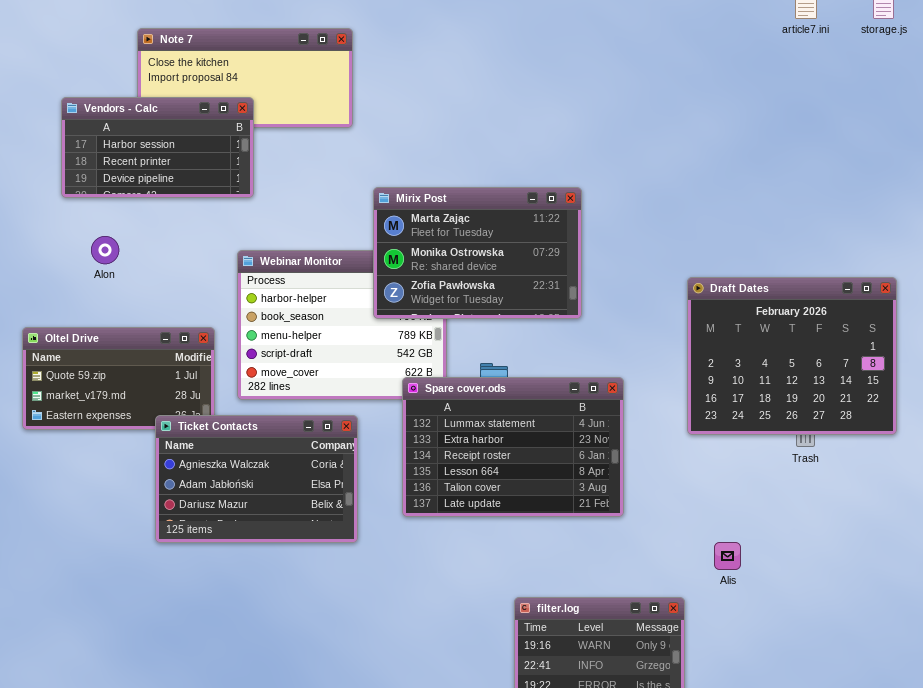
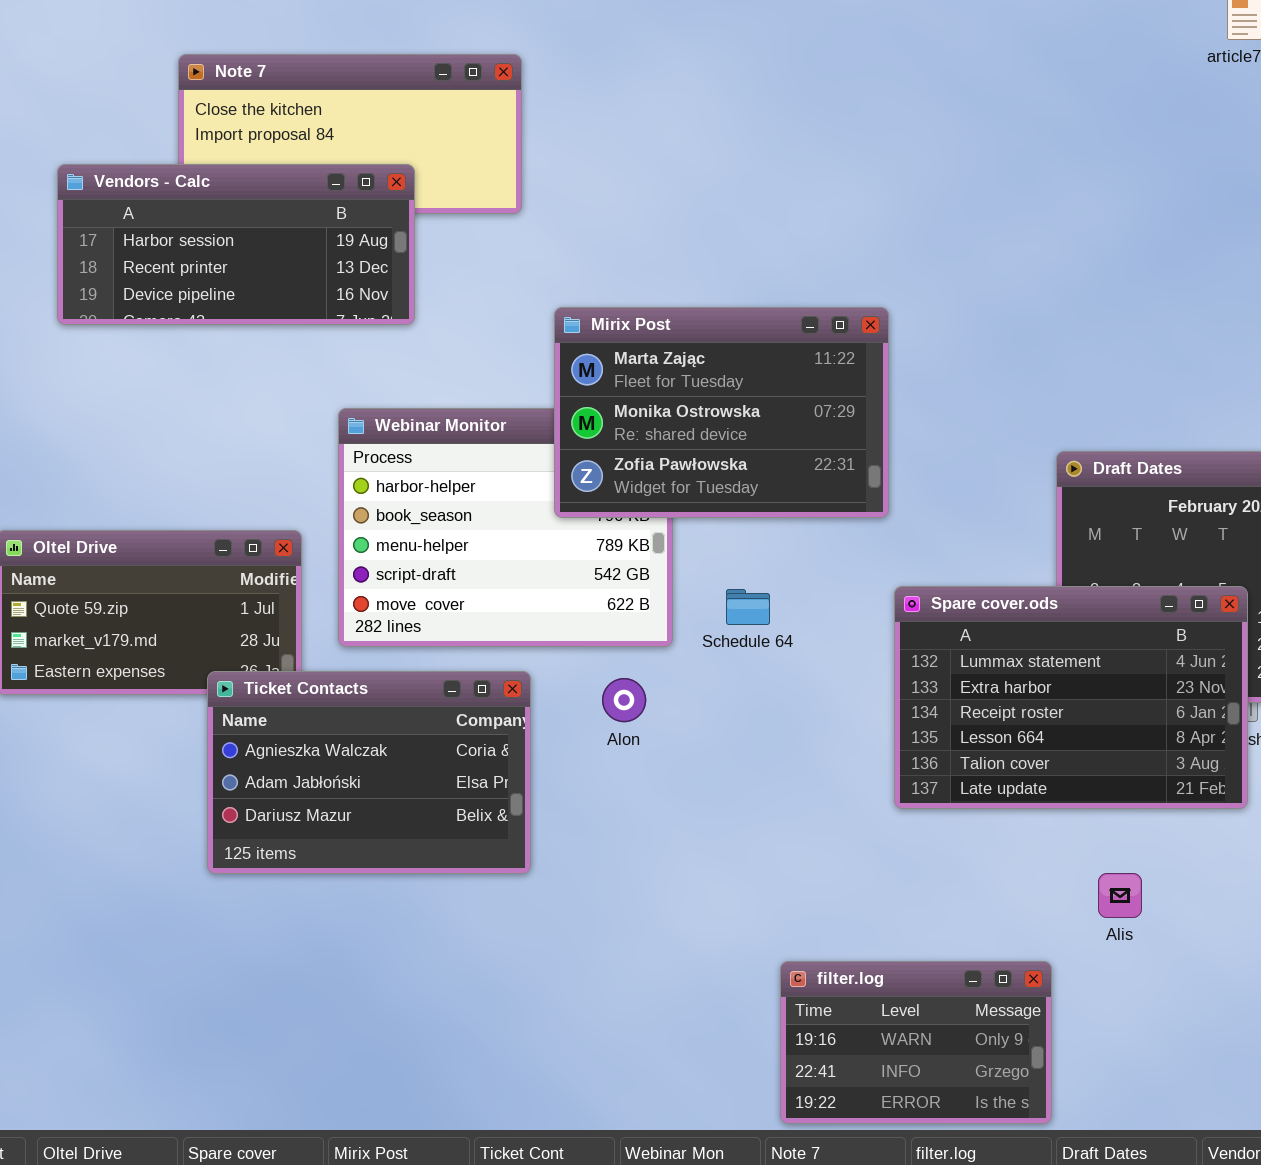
Vendors - Calc: [61,97,254,198] -> [57,164,415,325], resized
Alon: [91,236,119,264] -> [602,678,646,722], moved
Spare cover.ods: [402,377,624,517] -> [894,586,1248,809], moved

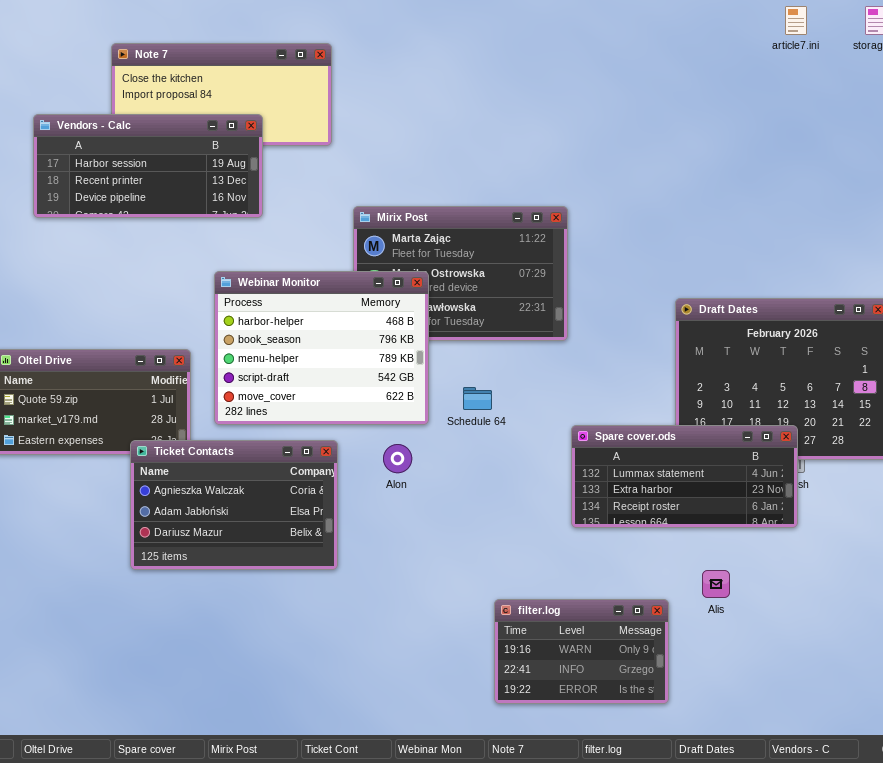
Webinar Monitor: [338,408,673,647] -> [214,271,429,425], raised
Spare cover.ods: [894,586,1248,809] -> [571,425,798,528], resized
filter.log: [780,961,1052,1124] -> [494,599,669,704], moved

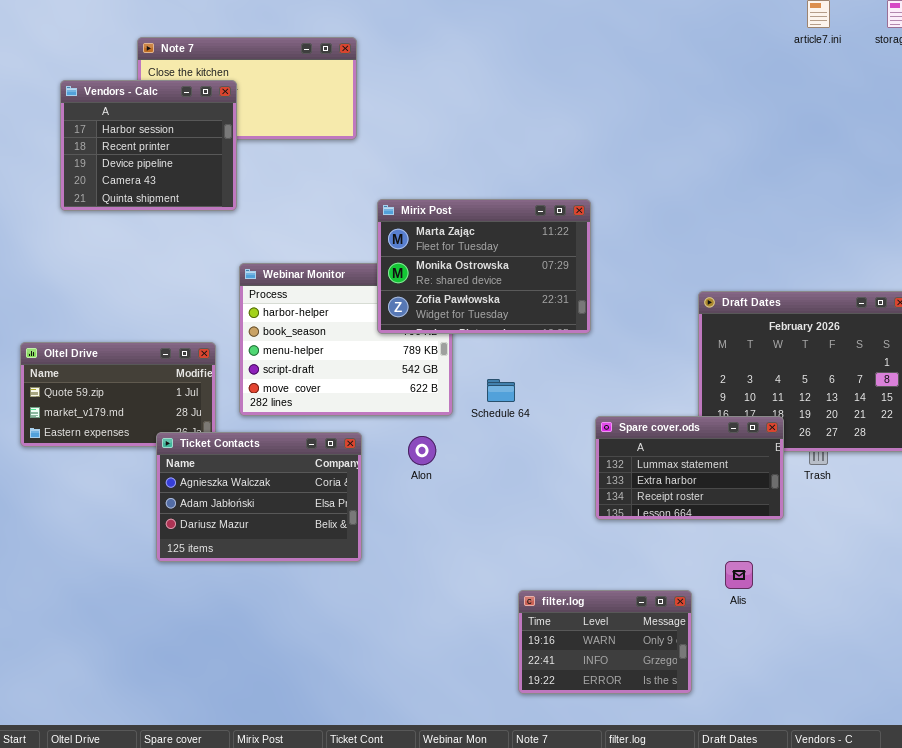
Vendors - Calc: [33,114,263,218] -> [60,80,237,211], resized
Mirix Post: [353,206,568,341] -> [377,199,591,334], raised
Spare cover.ods: [571,425,798,528] -> [595,416,784,520], resized

